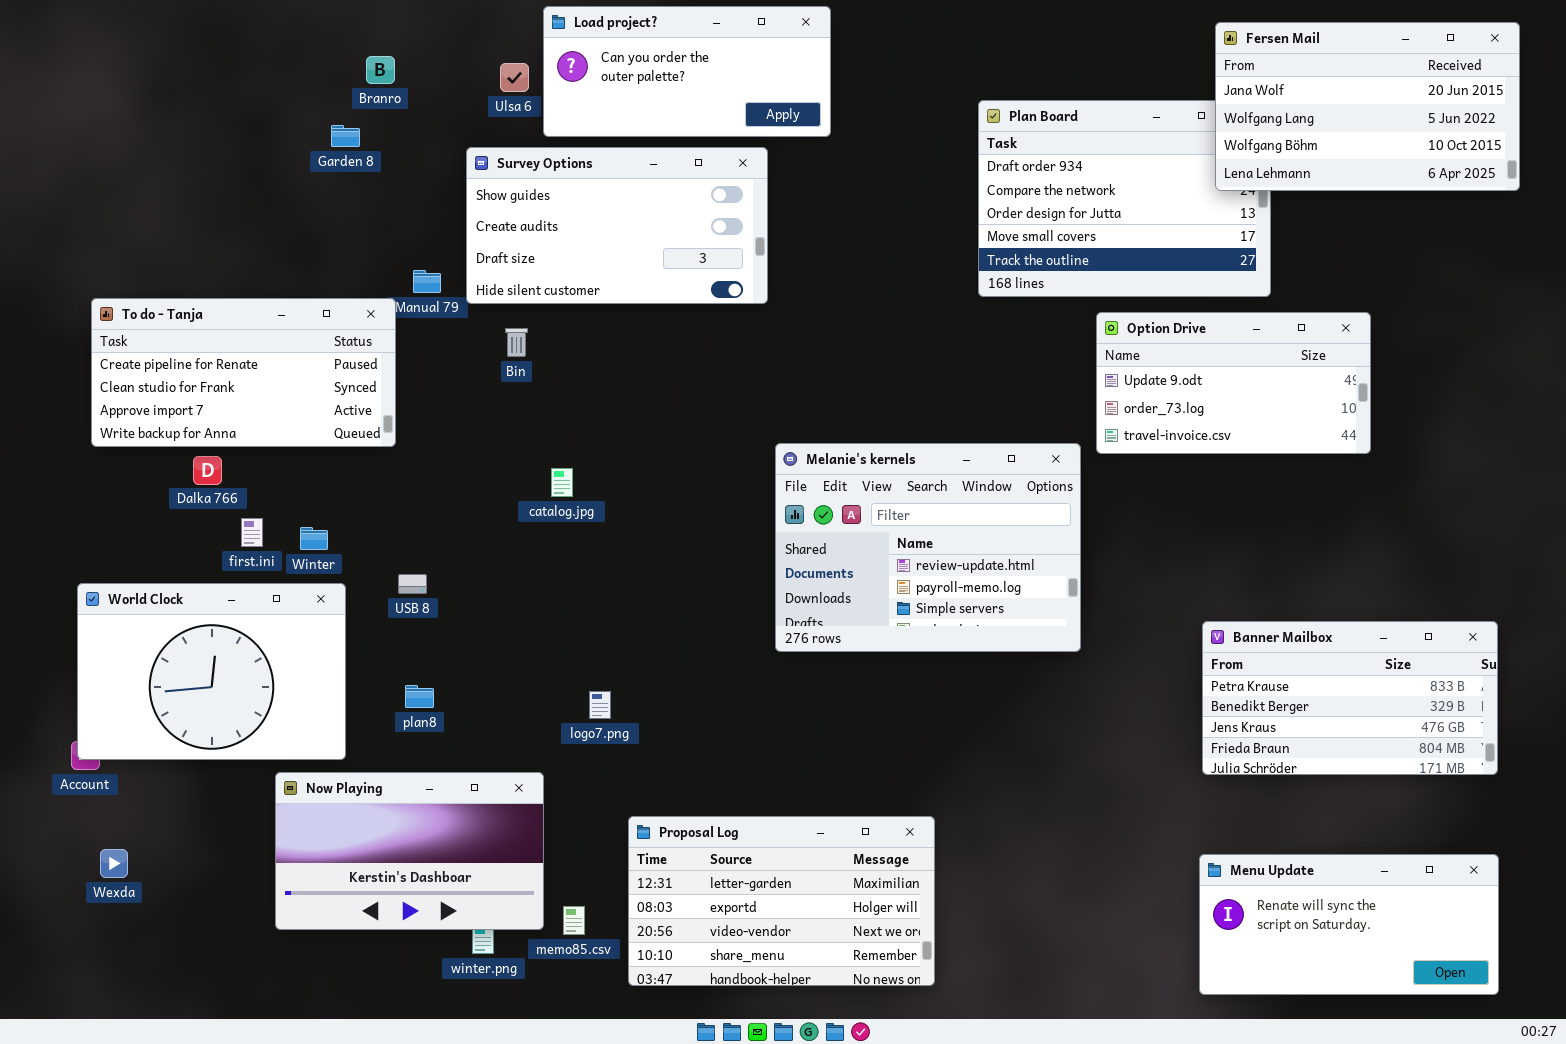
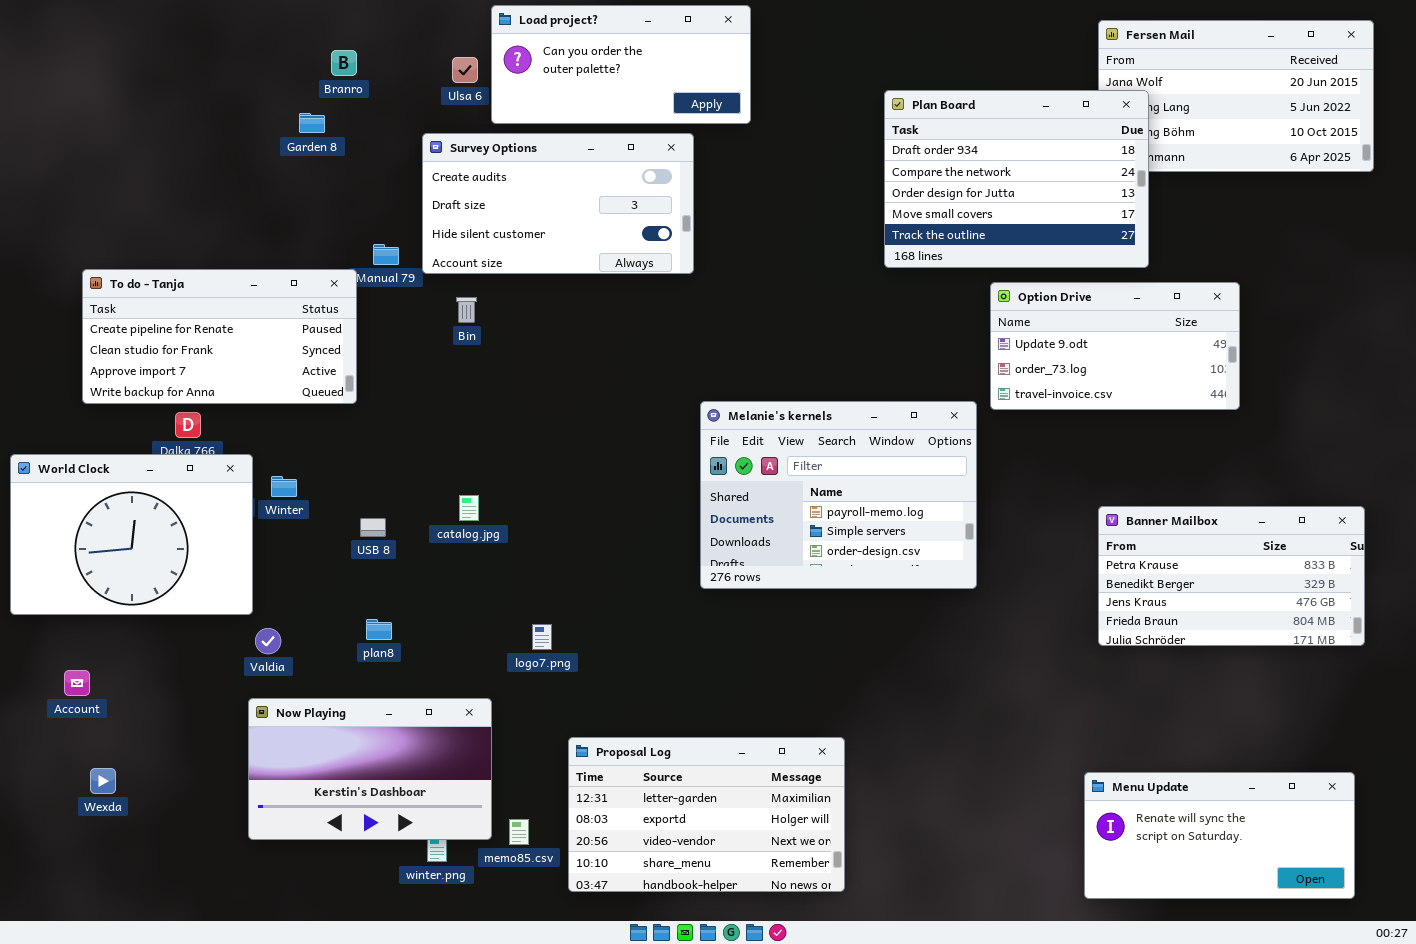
Plan Board: [978,100,1271,297] -> [884,90,1149,268], raised
Survey Options: [466,147,768,304] -> [422,133,694,274], scrolled down 1 row
Melanie's kernels: [775,443,1081,652] -> [700,401,977,589], scrolled down 1 row
catalog.jpg: [551,468,573,497] -> [459,495,479,521], moved
World Clock: [77,583,346,760] -> [10,454,253,615], moved
Banner Mailbox: [1202,621,1498,775] -> [1098,506,1365,646], moved

